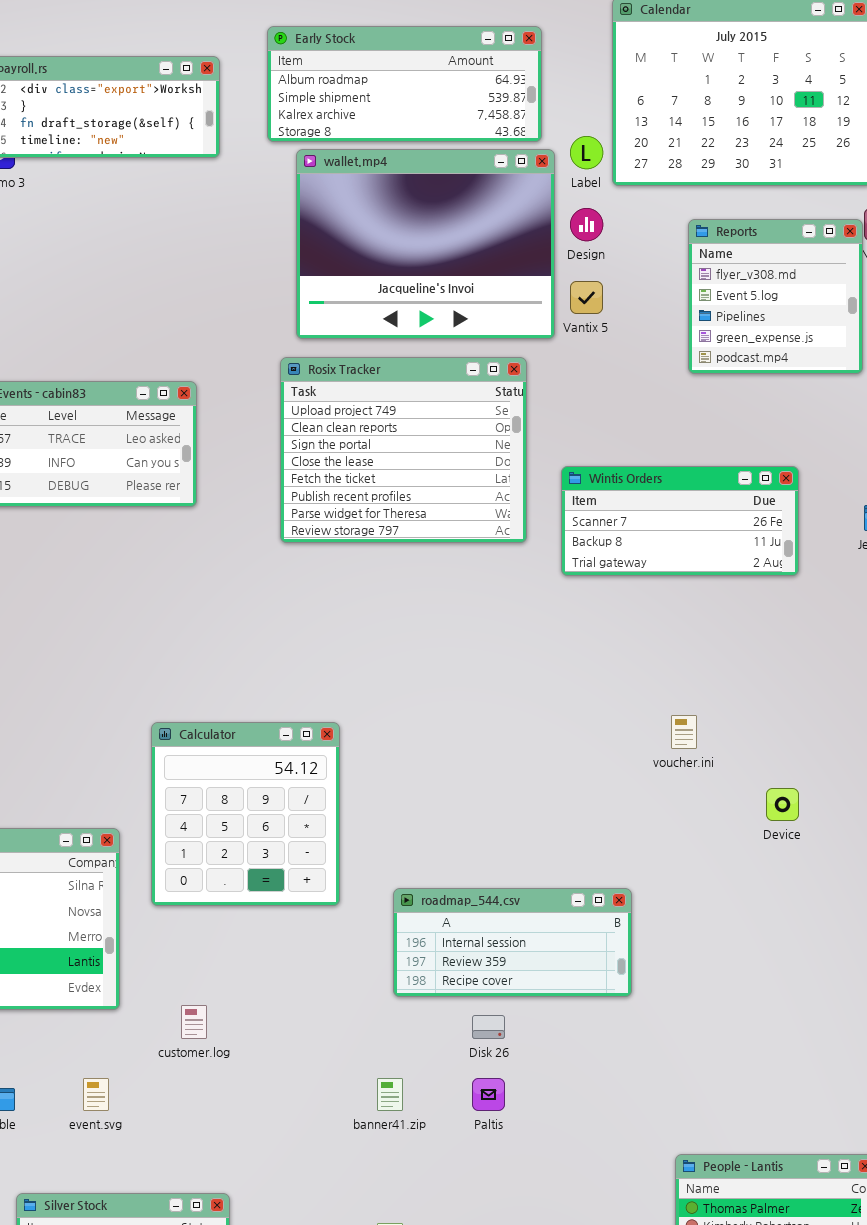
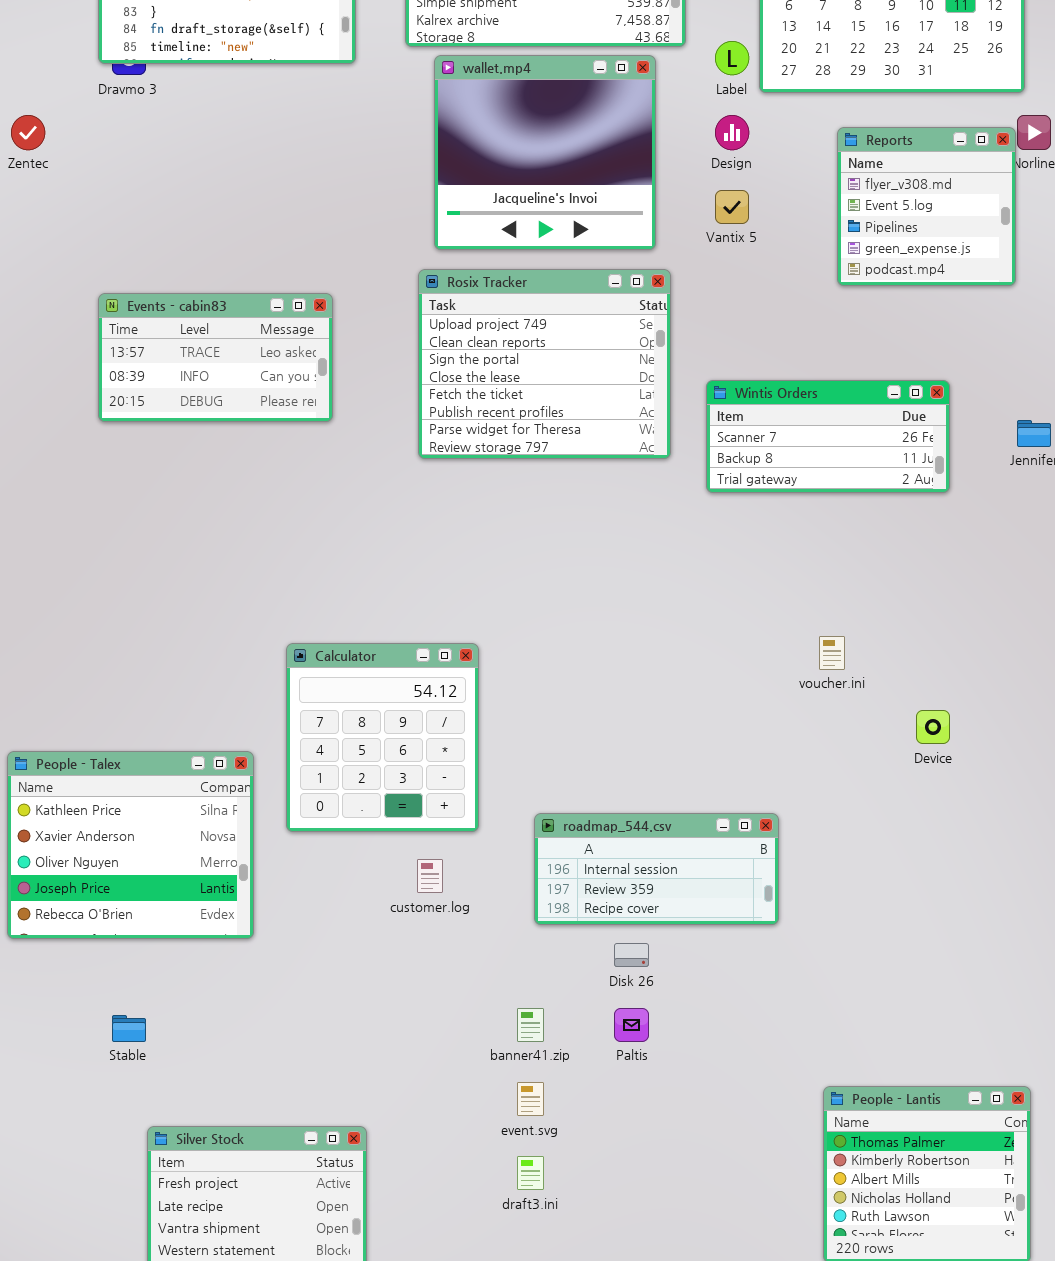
wallet.mp4: [296,149,555,339] -> [434,55,656,250], resized
customer.log: [181,1005,207,1039] -> [417,859,443,893], moved
event.svg: [83,1078,109,1111] -> [517,1082,544,1116], moved

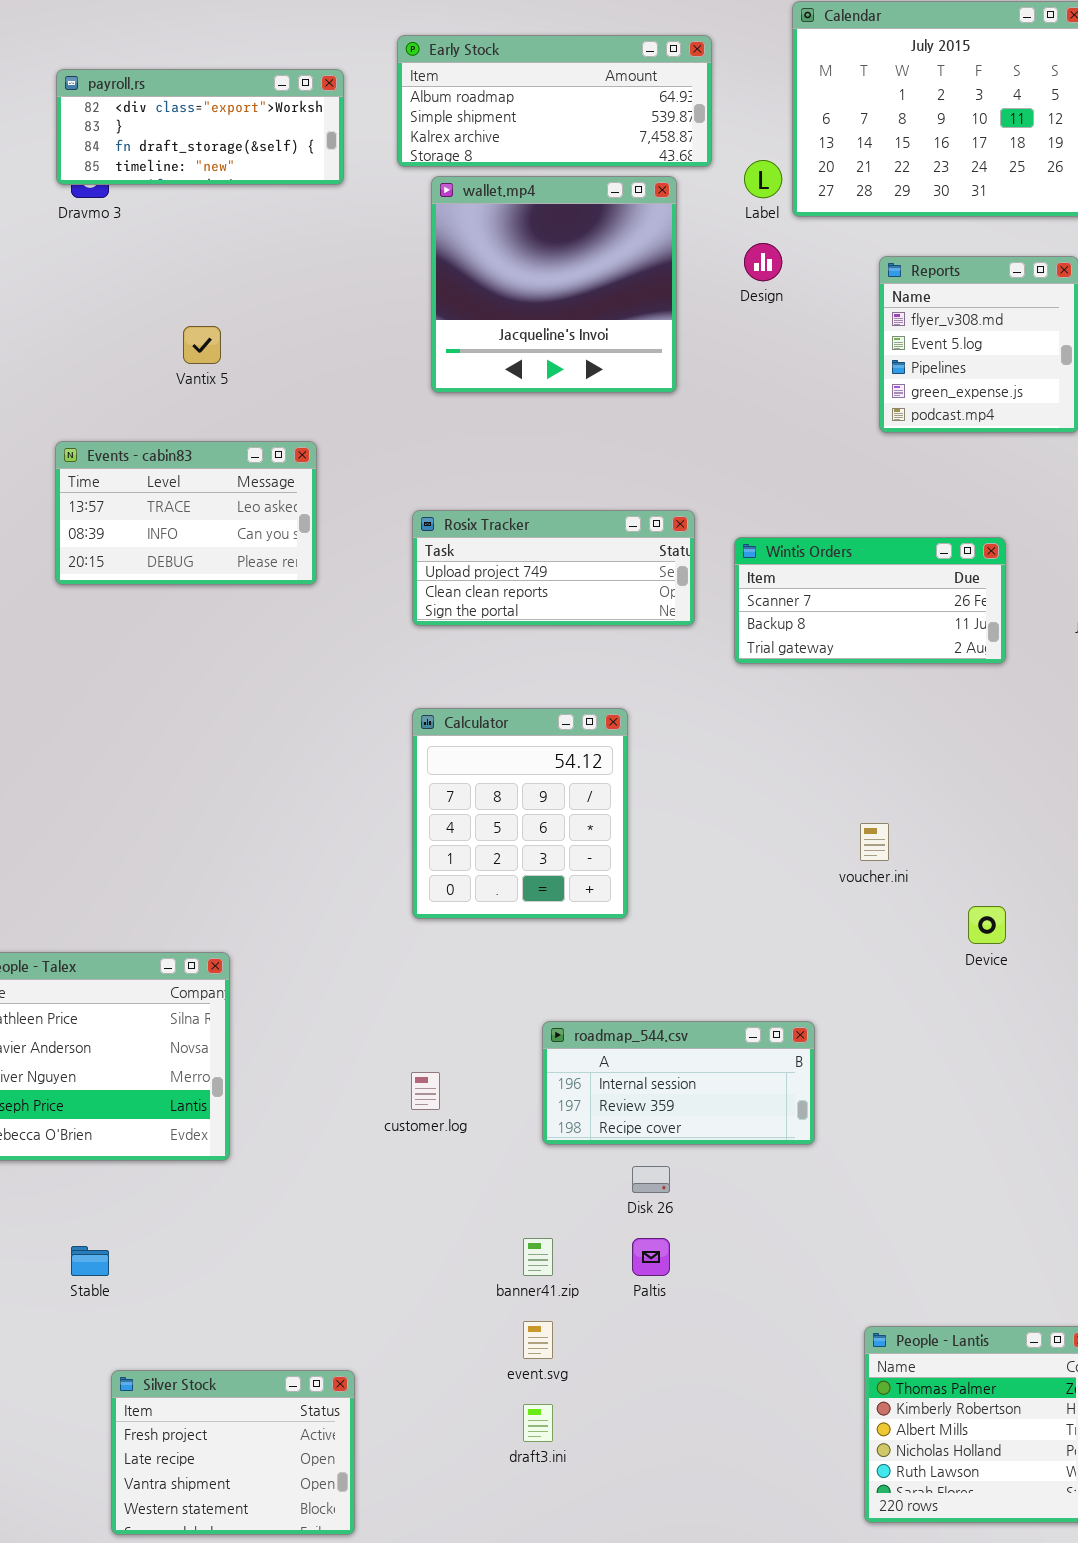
Vantix 5: [715,190,749,224] -> [183,326,221,364], moved
Rosix Tracker: [418,269,671,459] -> [412,510,695,626], resized
Calculator: [286,643,479,832] -> [412,708,628,919], moved

